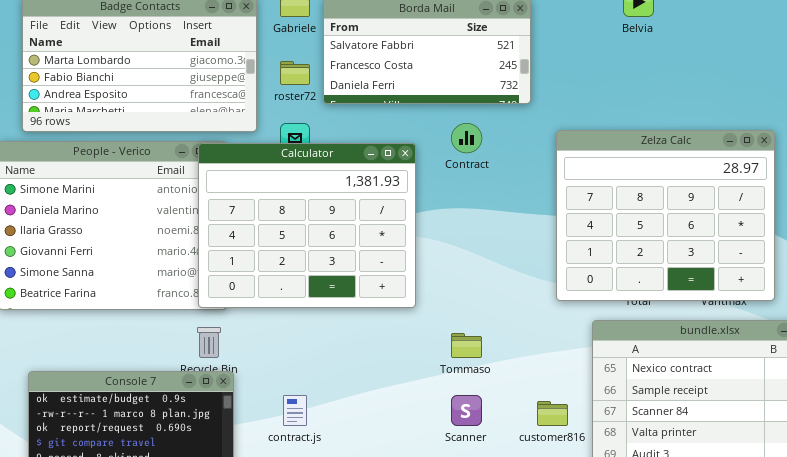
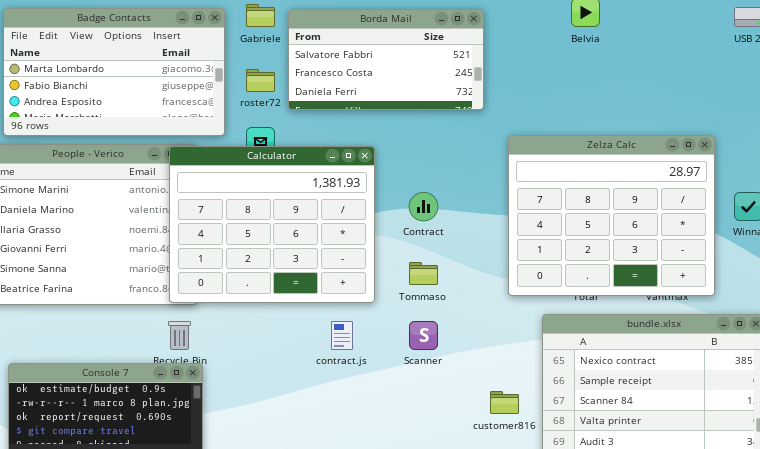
Contract: [451,123,482,153] -> [409,192,438,221], moved
Tommaso: [451,333,482,358] -> [409,262,438,285], moved
contract.js: [283,395,307,426] -> [331,321,353,350], moved
Scanner: [451,395,482,426] -> [409,321,438,350], moved

